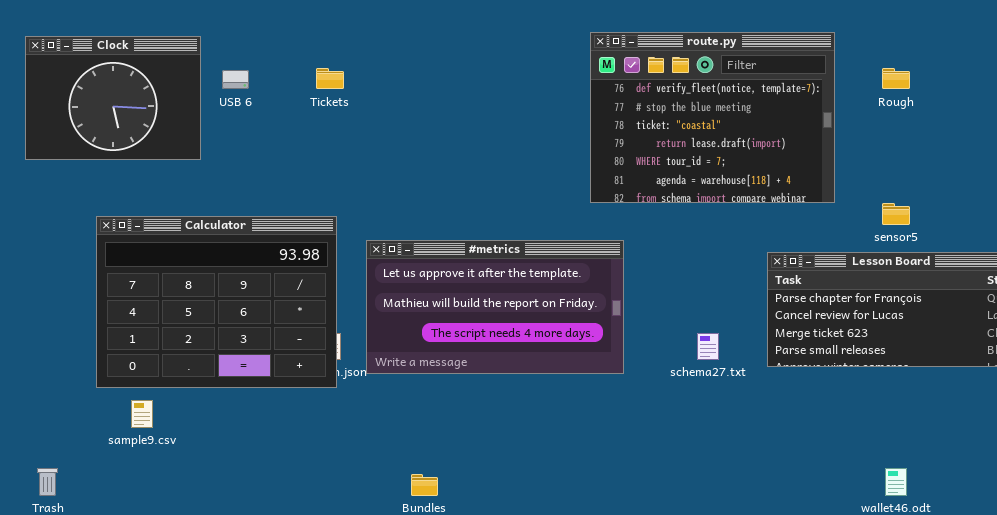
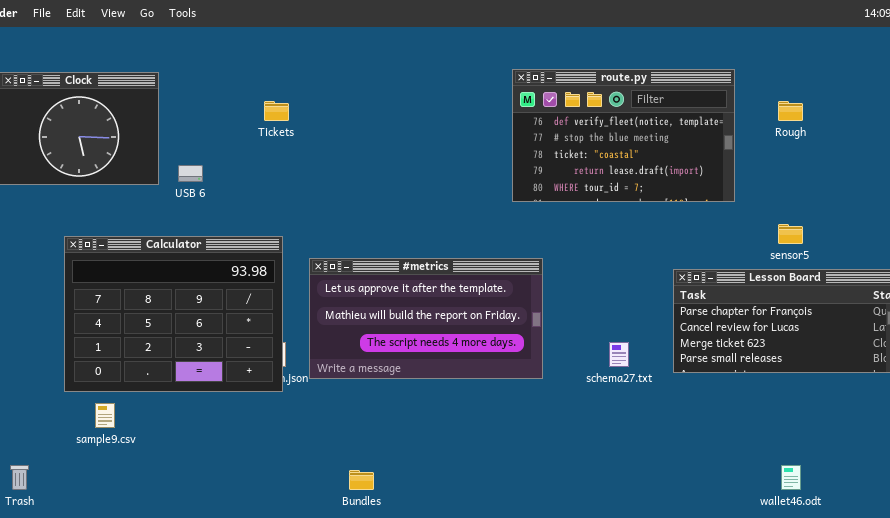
route.py: [590,32,835,203] -> [512,69,735,202], resized
USB 6: [222,70,249,89] -> [178,165,203,182], moved

